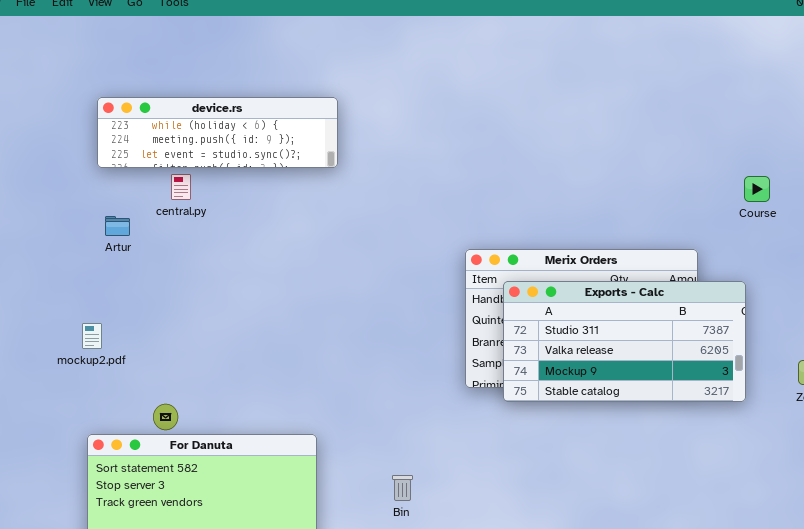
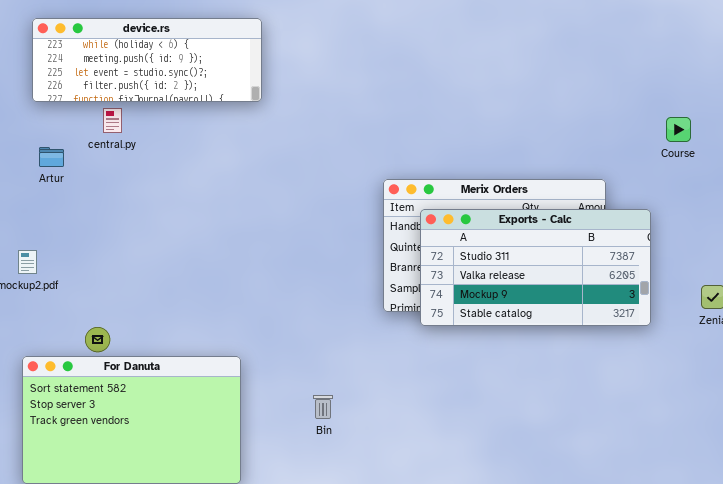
device.rs: [97,97,338,168] -> [32,18,262,102], resized
Course: [744,176,770,202] -> [666,117,691,142], moved

